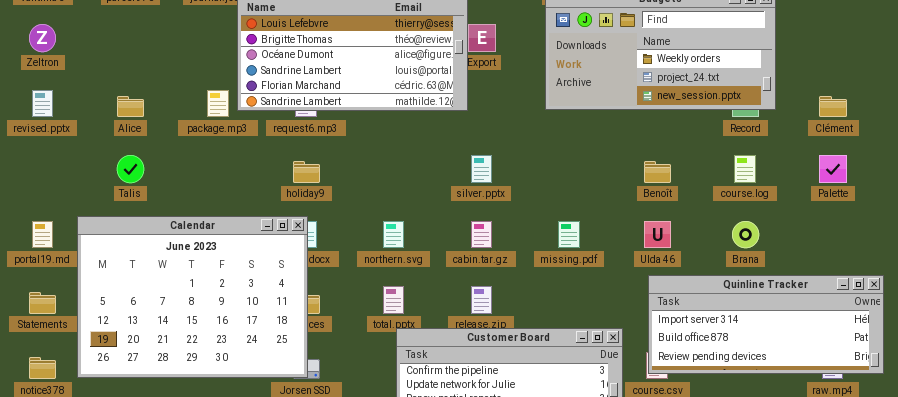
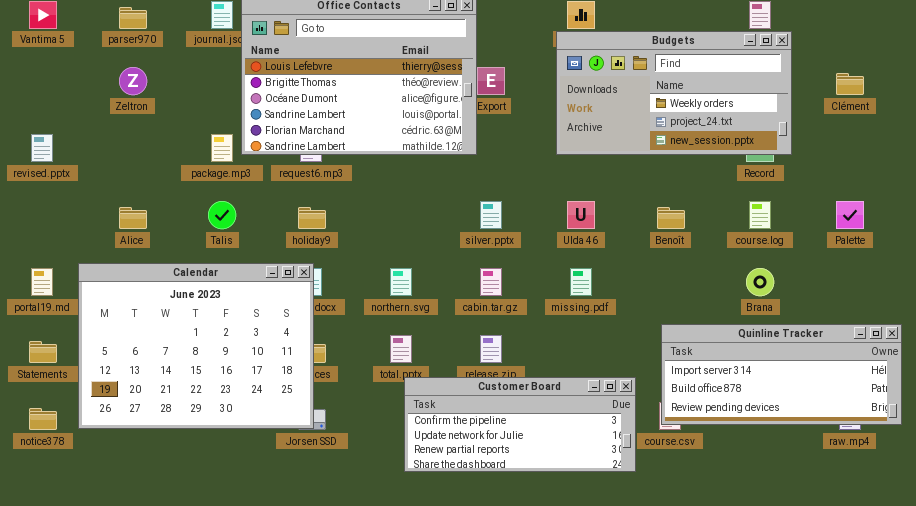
Zeltron: [29,24,56,52] -> [119,67,147,95], moved
Alice: [117,96,144,117] -> [119,207,147,229], moved
Clément: [819,96,847,117] -> [836,73,864,95], moved
Talis: [117,155,144,183] -> [208,201,236,229], moved
Ulda 46: [644,221,671,248] -> [567,201,595,229], moved

